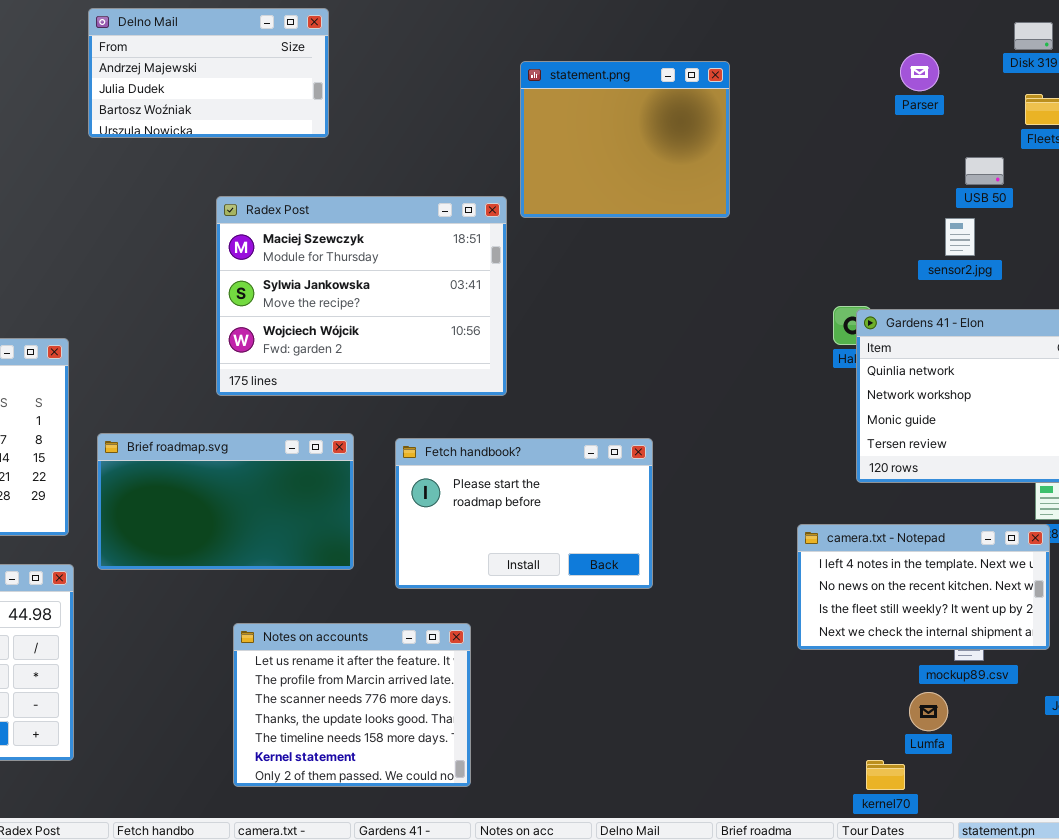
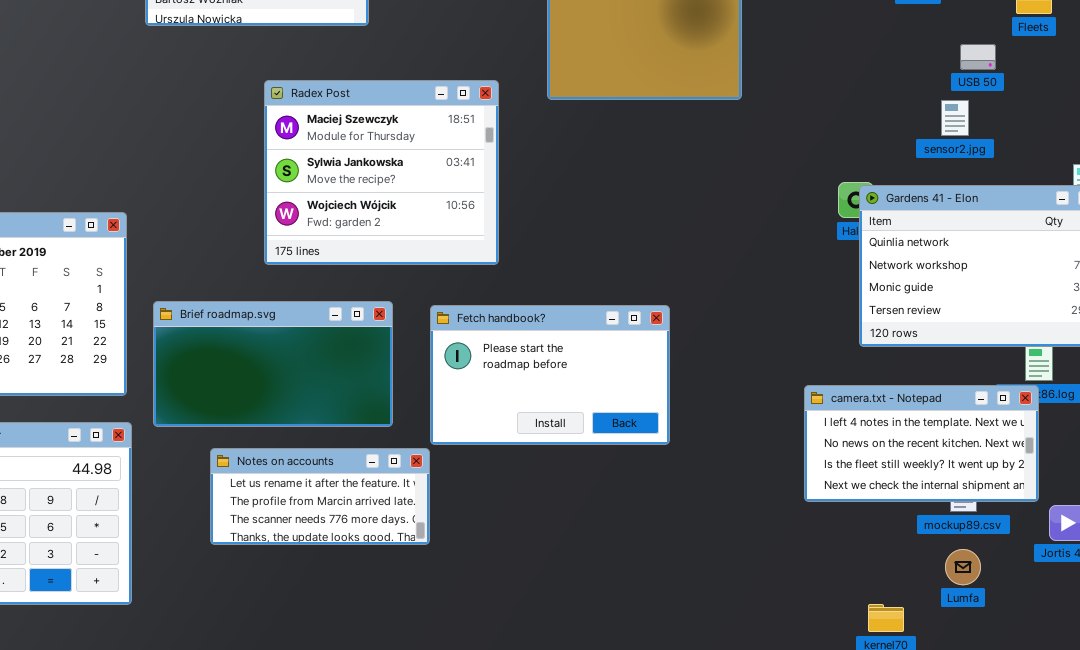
Radex Post: [216,196,507,396] -> [264,80,499,265], resized
Notes on accounts: [233,623,471,787] -> [210,448,430,545], moved, resized
Lumfa: [909,692,948,731] -> [945,549,981,585], moved

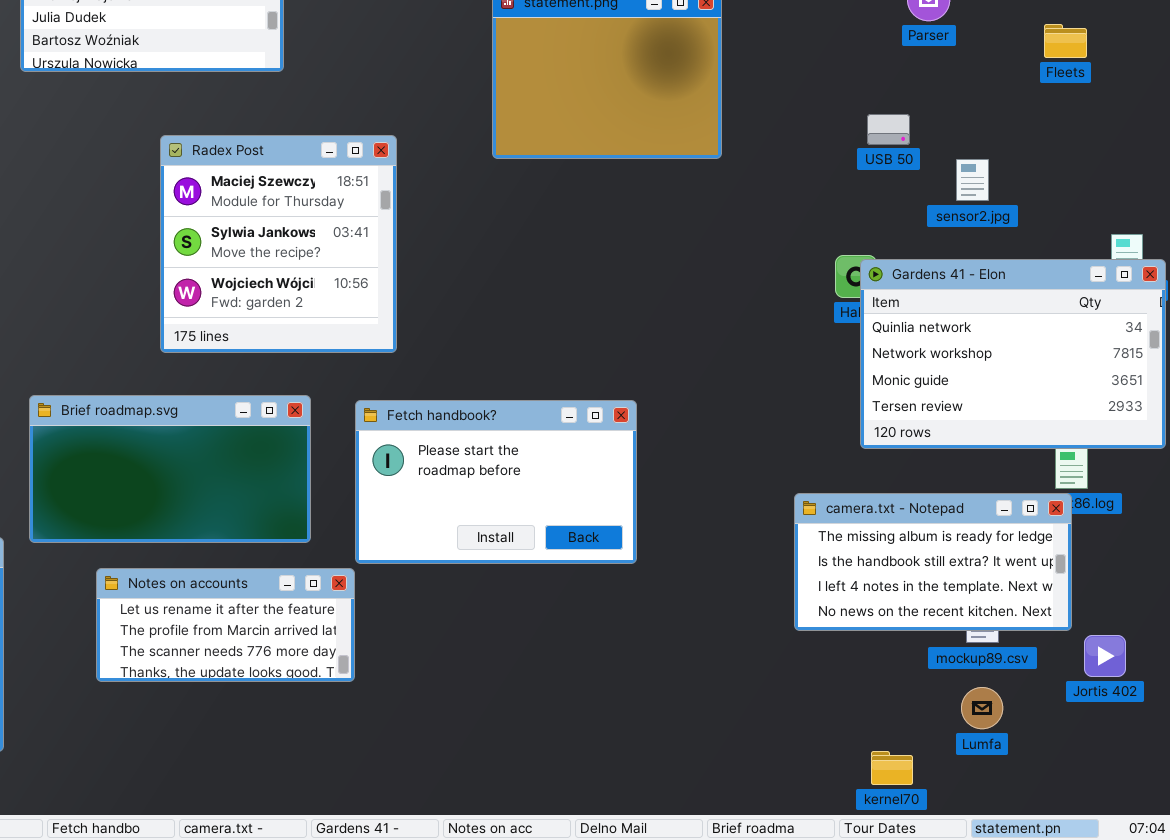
USB 50: [960,44,996,70] -> [867,114,910,145], moved
Radex Post: [264,80,499,265] -> [160,135,397,353], resized
camera.txt - Notepad: [804,385,1039,502] -> [794,493,1072,631], scrolled up 2 rows

